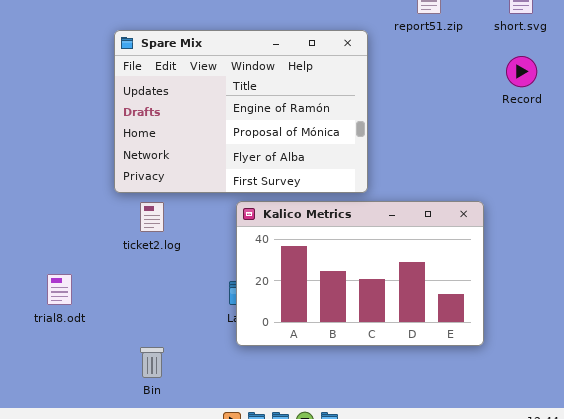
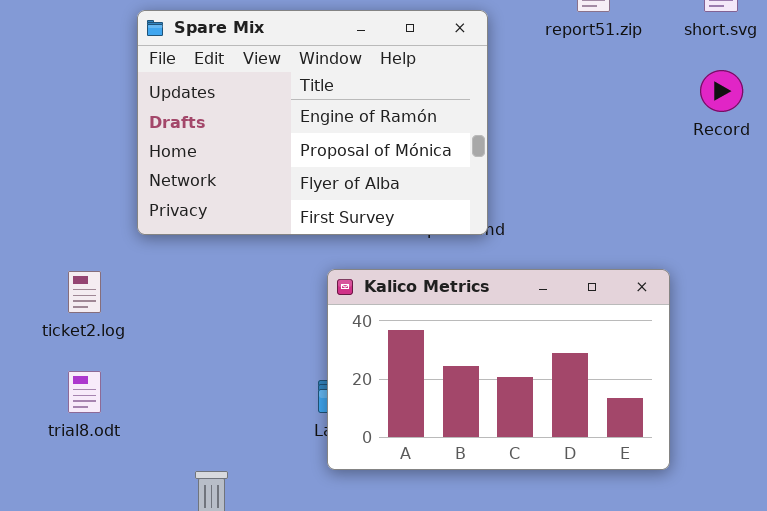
Spare Mix: [114,30,368,193] -> [137,10,488,235], moved
ticket2.log: [140,202,164,232] -> [68,271,101,313], moved

